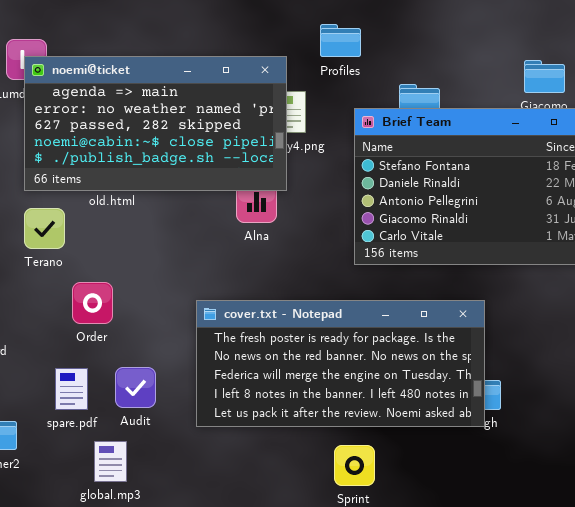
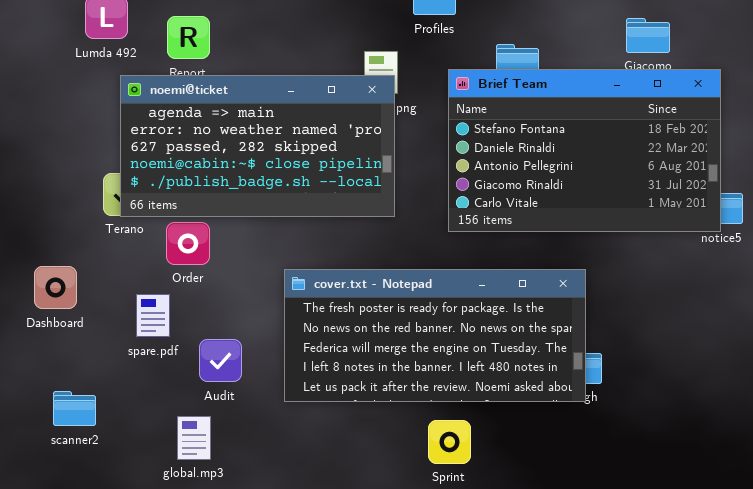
noemi@ticket: [24,56,287,191] -> [120,75,395,217], moved
Order: [72,282,113,324] -> [166,222,210,265], moved
spare.pdf: [55,368,88,410] -> [136,294,170,337], moved

